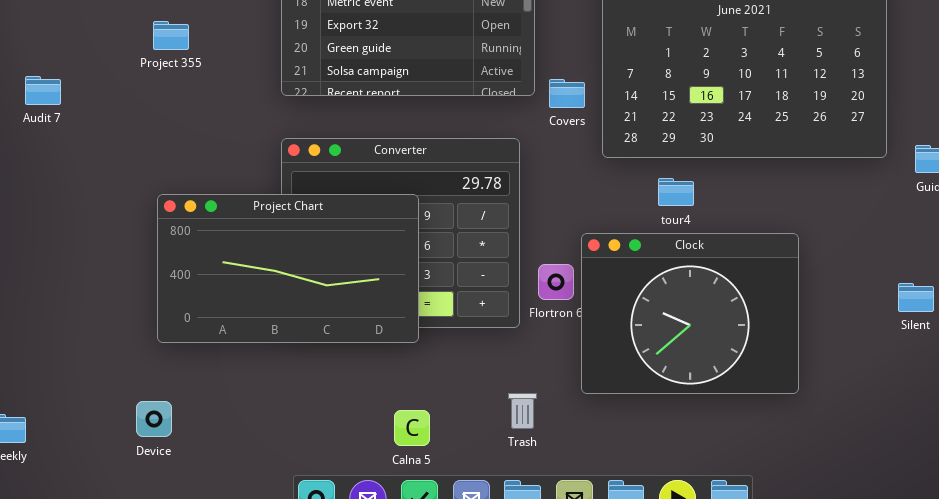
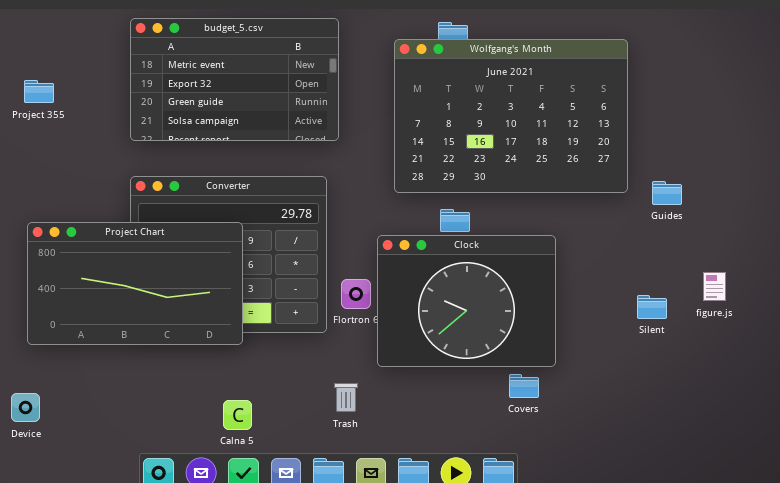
Covers: [549,79,585,108] -> [509,374,539,398], moved
Clock: [581,233,799,394] -> [377,235,556,367], moved
Trash: [508,393,537,429] -> [334,383,358,412], moved

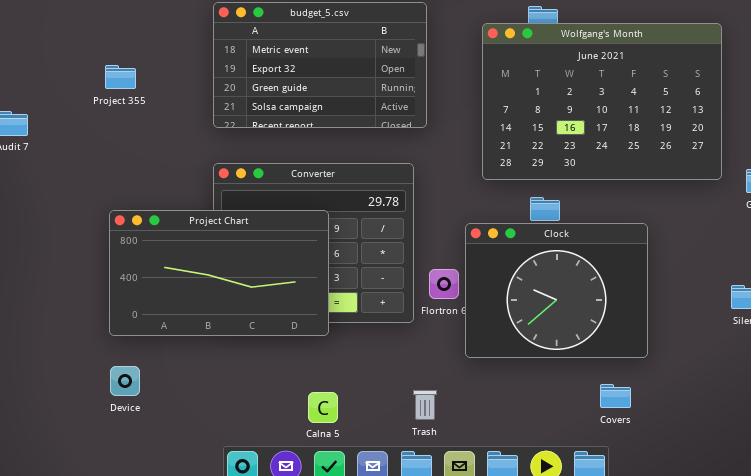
Covers: [509,374,539,398] -> [600,384,631,408], moved
Trash: [334,383,358,412] -> [413,390,437,420], moved
Device: [11,393,40,422] -> [110,366,140,396], moved

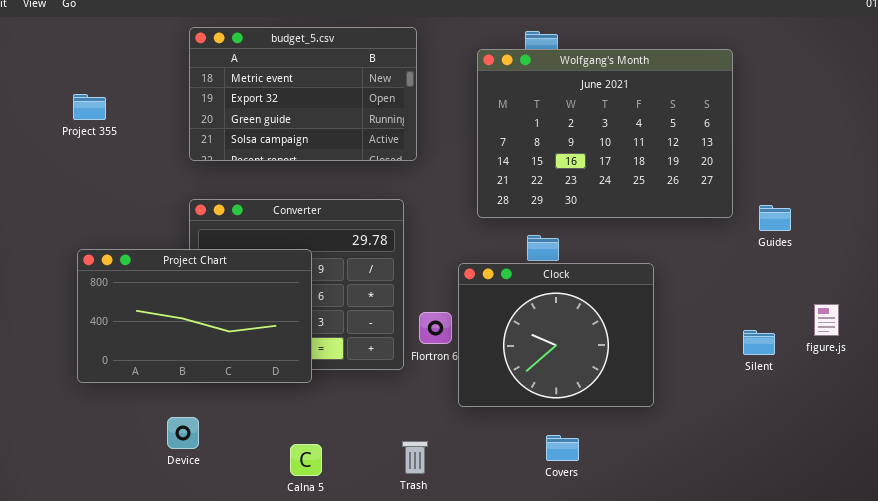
Device: [110,366,140,396] -> [167,417,199,449], moved
Covers: [600,384,631,408] -> [546,435,579,461], moved

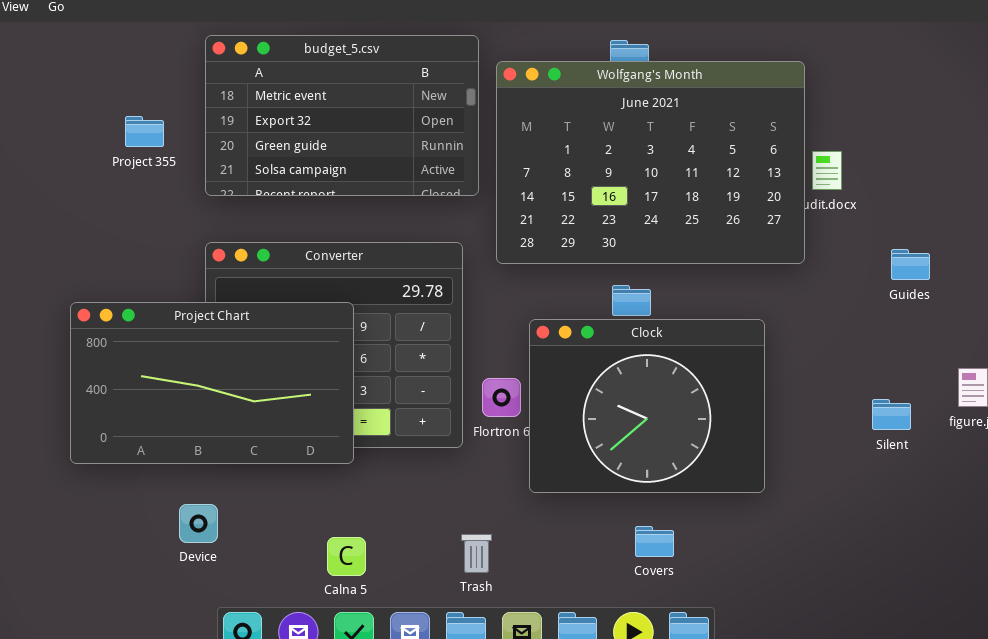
Wolfgang's Month: [477,49,733,218] -> [496,61,805,264], moved
Project 355: [73,94,106,120] -> [125,116,164,147], moved

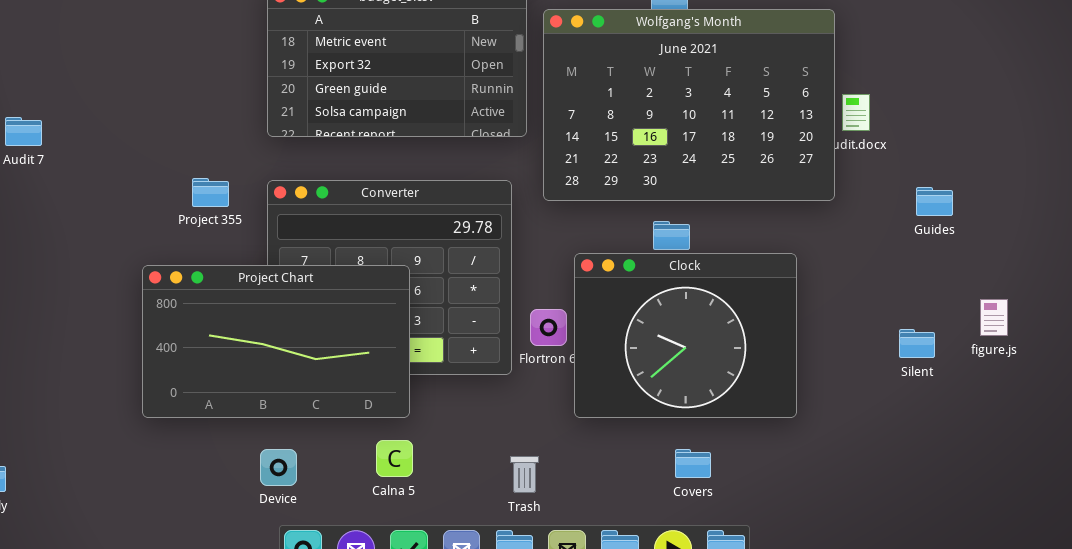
Project 355: [125,116,164,147] -> [192,178,229,207], moved
Project Chart: [70,302,354,464] -> [142,265,410,418], moved
Device: [179,504,218,543] -> [260,449,297,486], moved
Calna 5: [327,537,366,576] -> [376,440,413,477], moved

